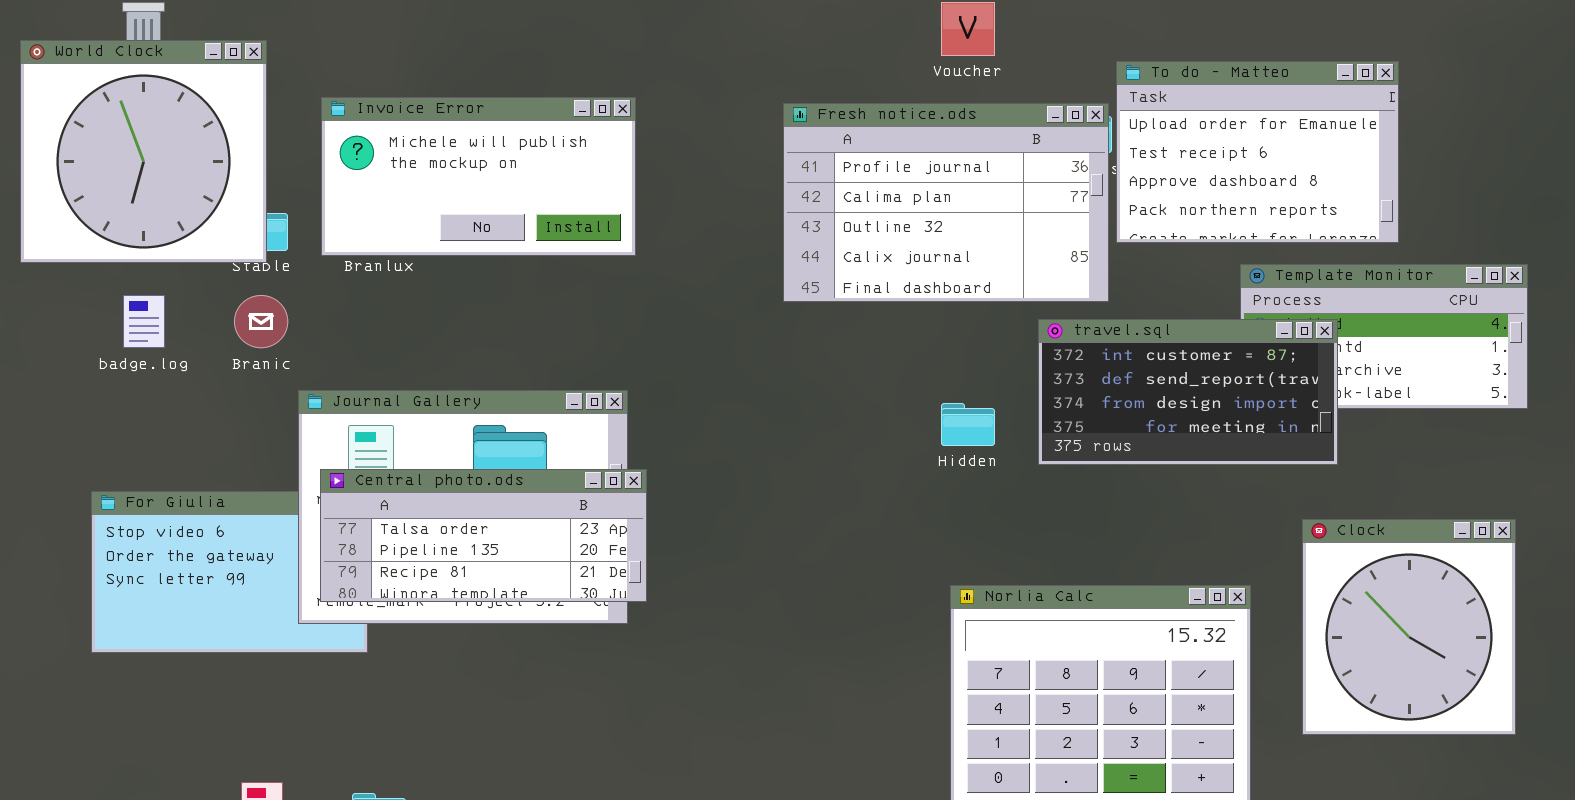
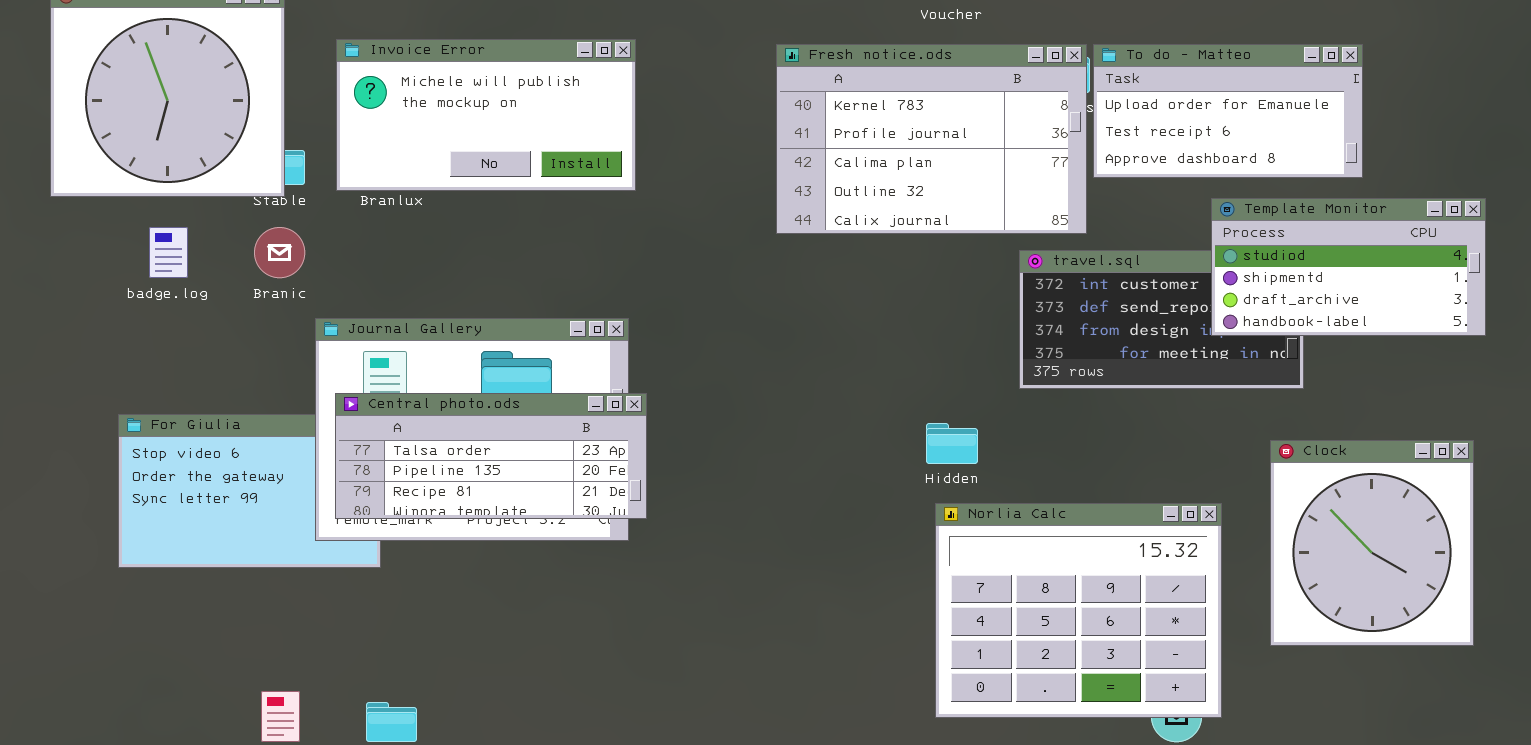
To do - Matteo: [1116,61,1399,243] -> [1093,44,1363,178], resized
Fresh notice.ods: [783,103,1109,302] -> [776,44,1087,234], scrolled up 1 row
Template Monitor: [1240,264,1528,409] -> [1211,198,1486,336], raised
Hidden: [941,403,995,446] -> [926,423,978,464], moved

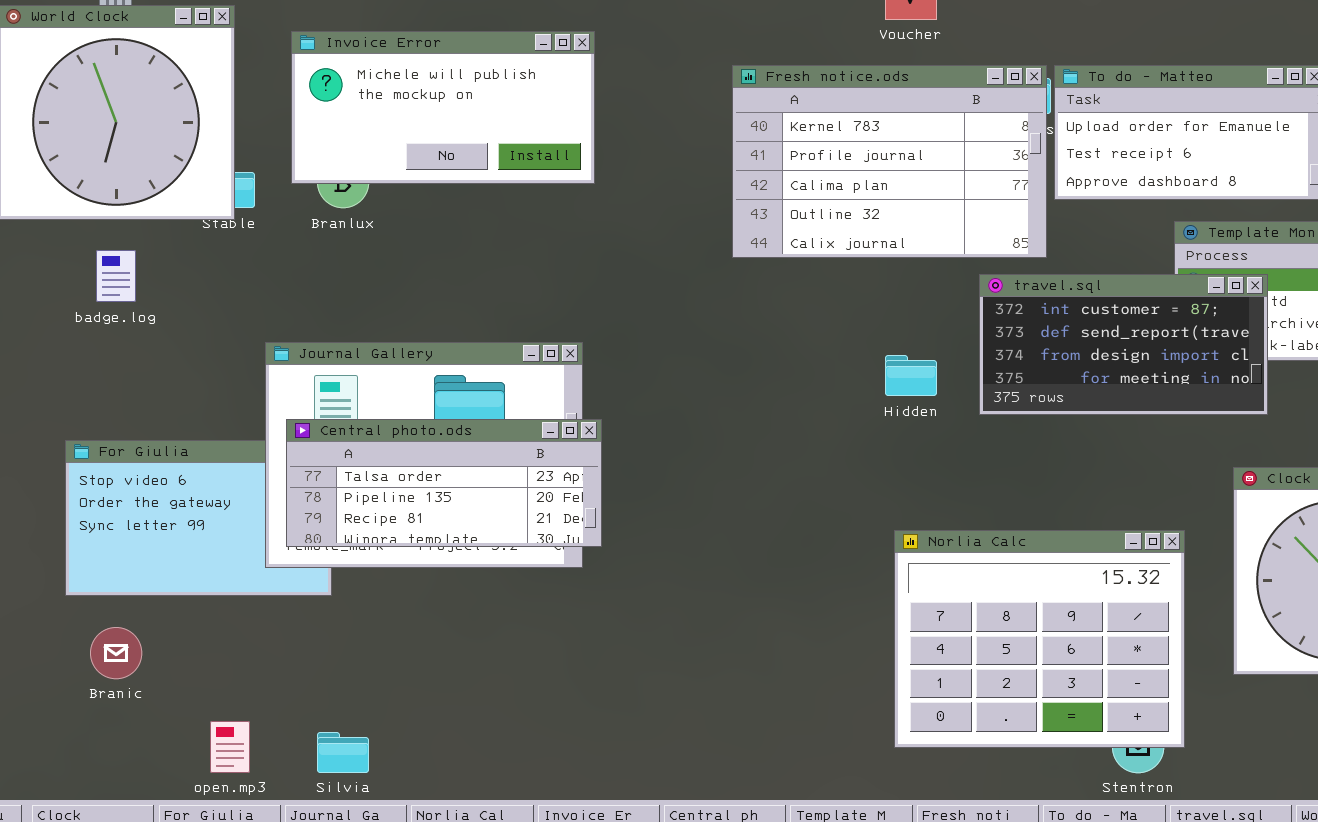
Invoice Error: [336,39,636,191] -> [291,31,595,184], moved
Branic: [254,227,305,278] -> [90,627,142,679], moved
travel.sql: [1019,250,1304,389] -> [979,274,1268,415], raised
Hidden: [926,423,978,464] -> [885,355,937,396], moved

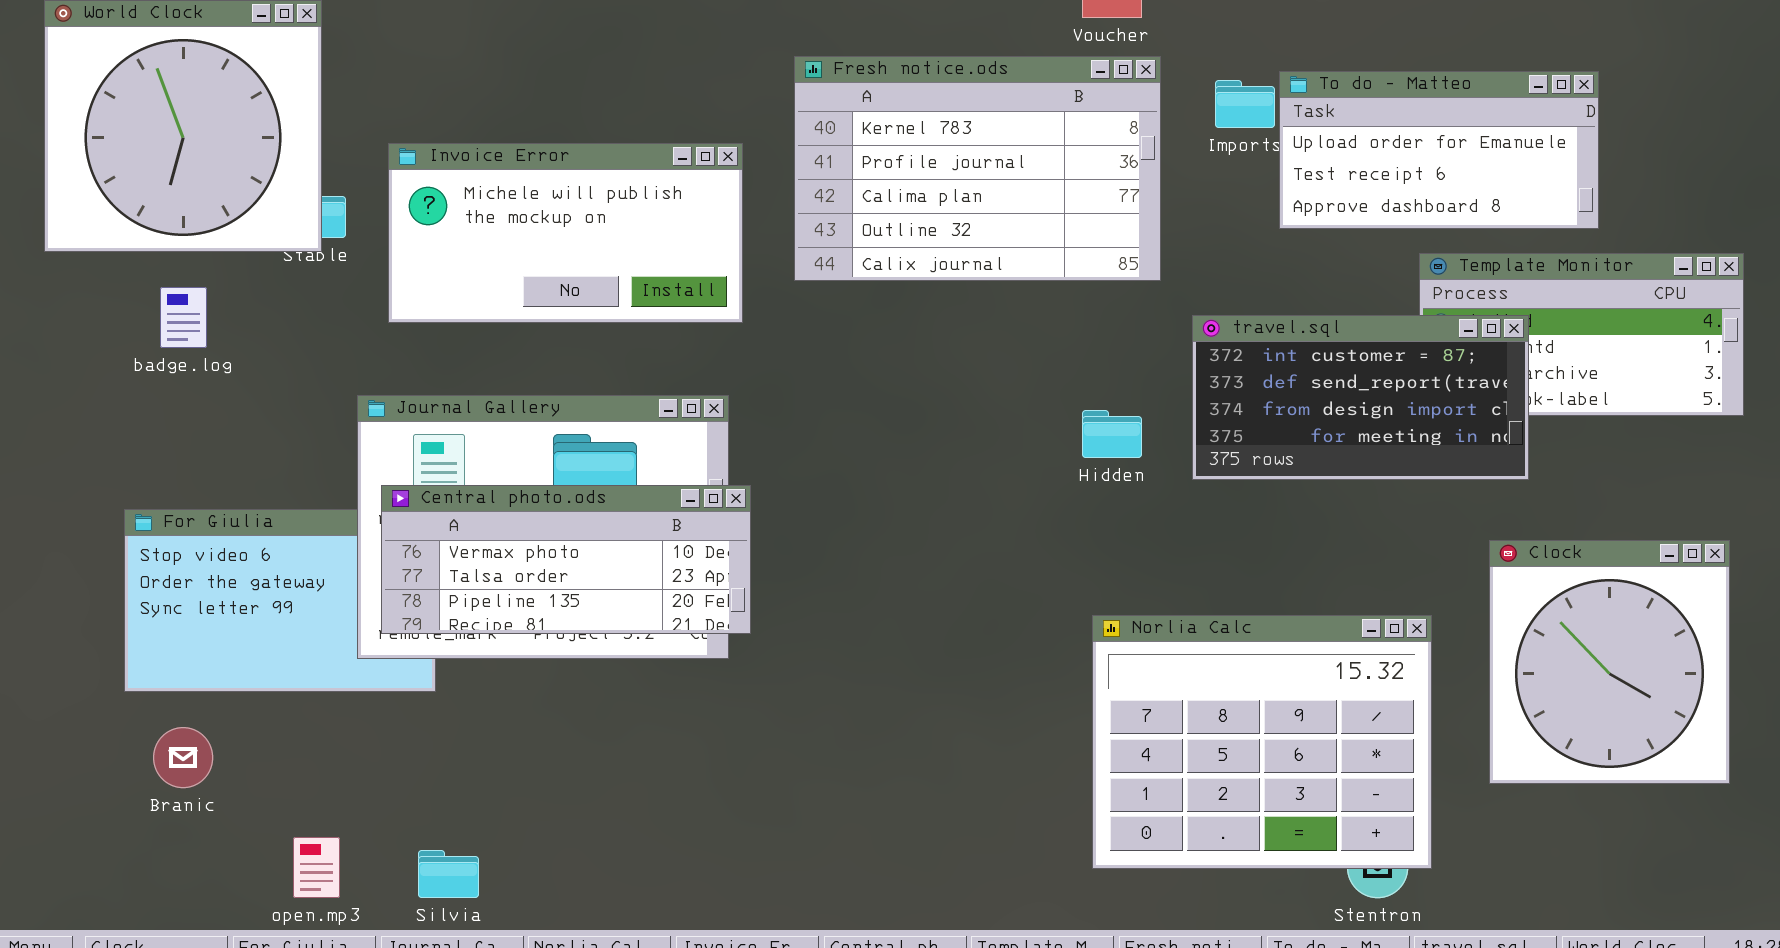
Invoice Error: [291,31,595,184] -> [388,143,743,323], moved
Fresh notice.ods: [732,65,1047,258] -> [794,56,1161,281], moved
Central photo.ods: [286,419,602,547] -> [381,485,751,634], scrolled up 1 row

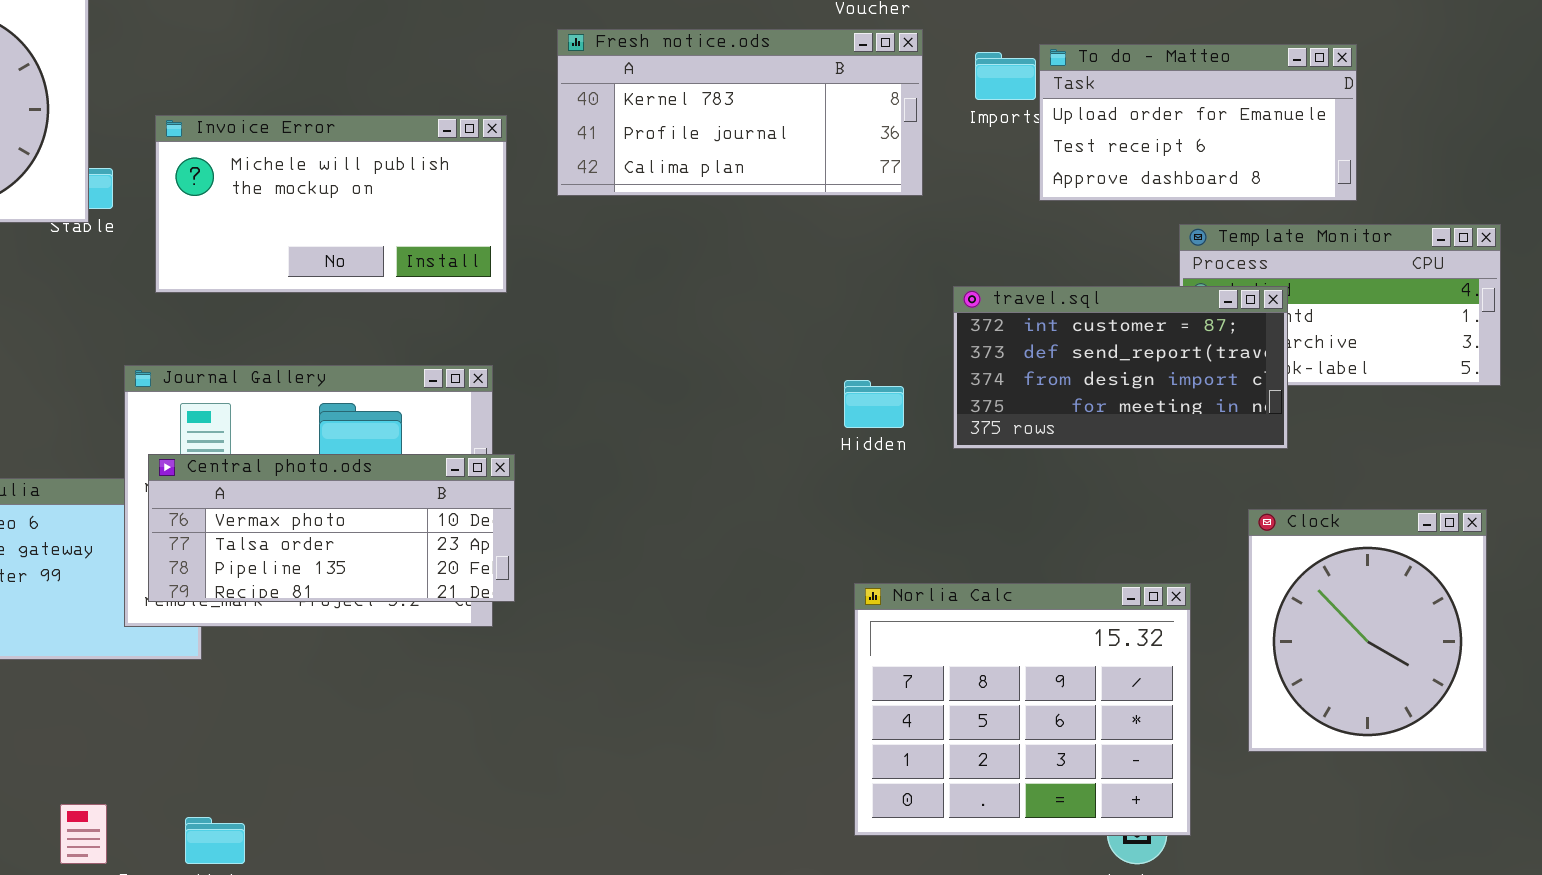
Fresh notice.ods: [794,56,1161,281] -> [557,29,923,196], resized

